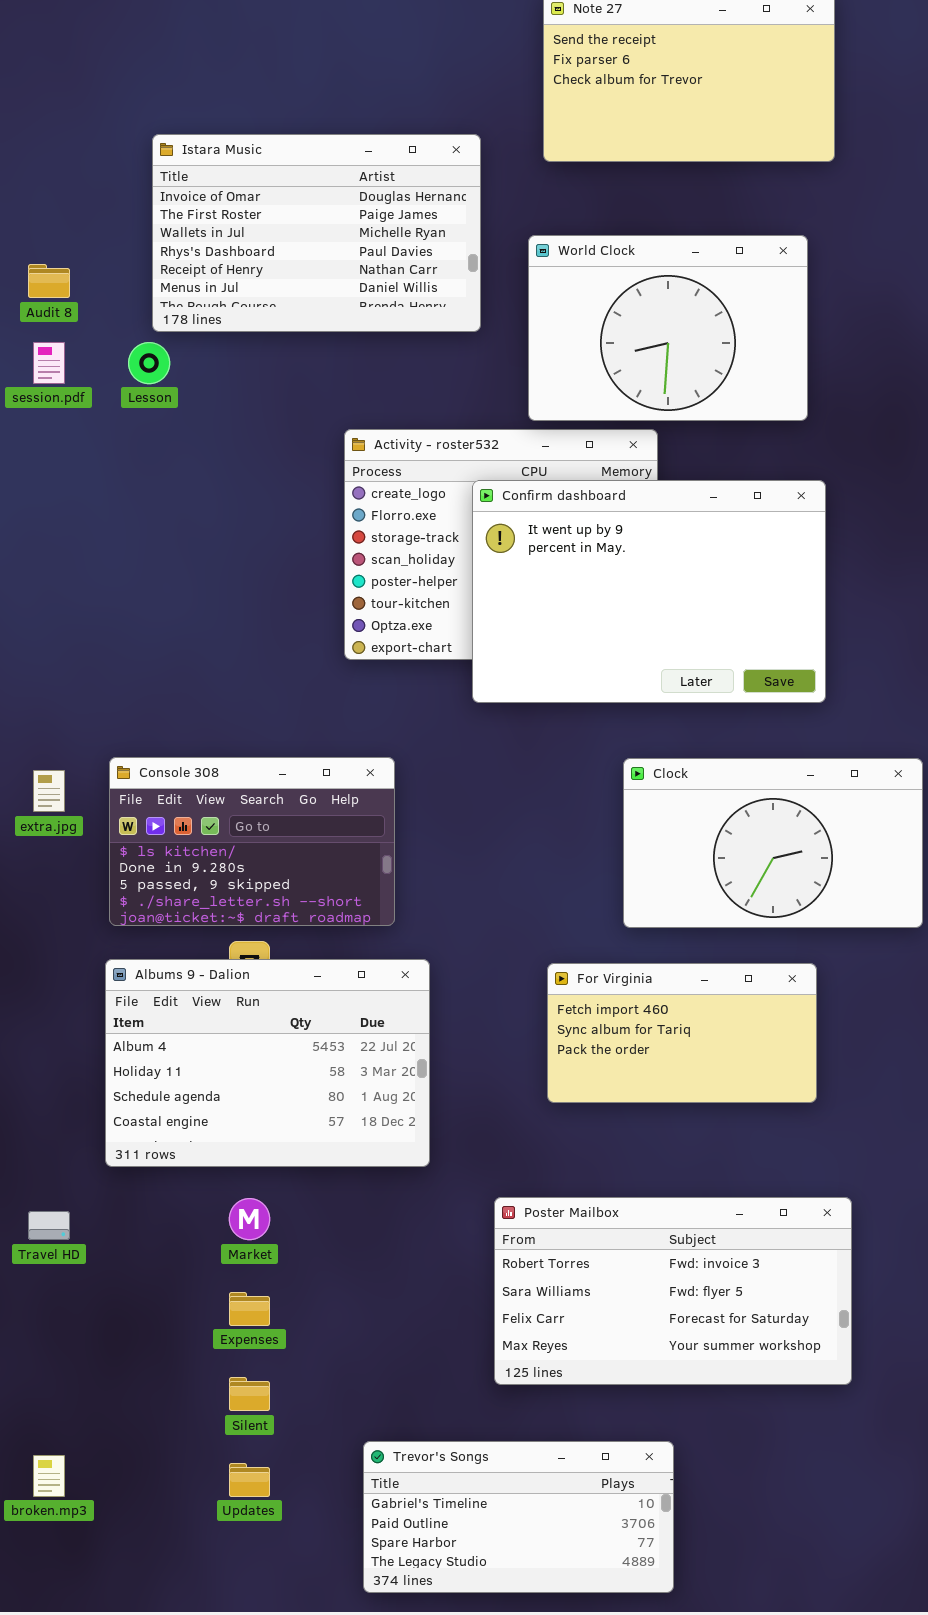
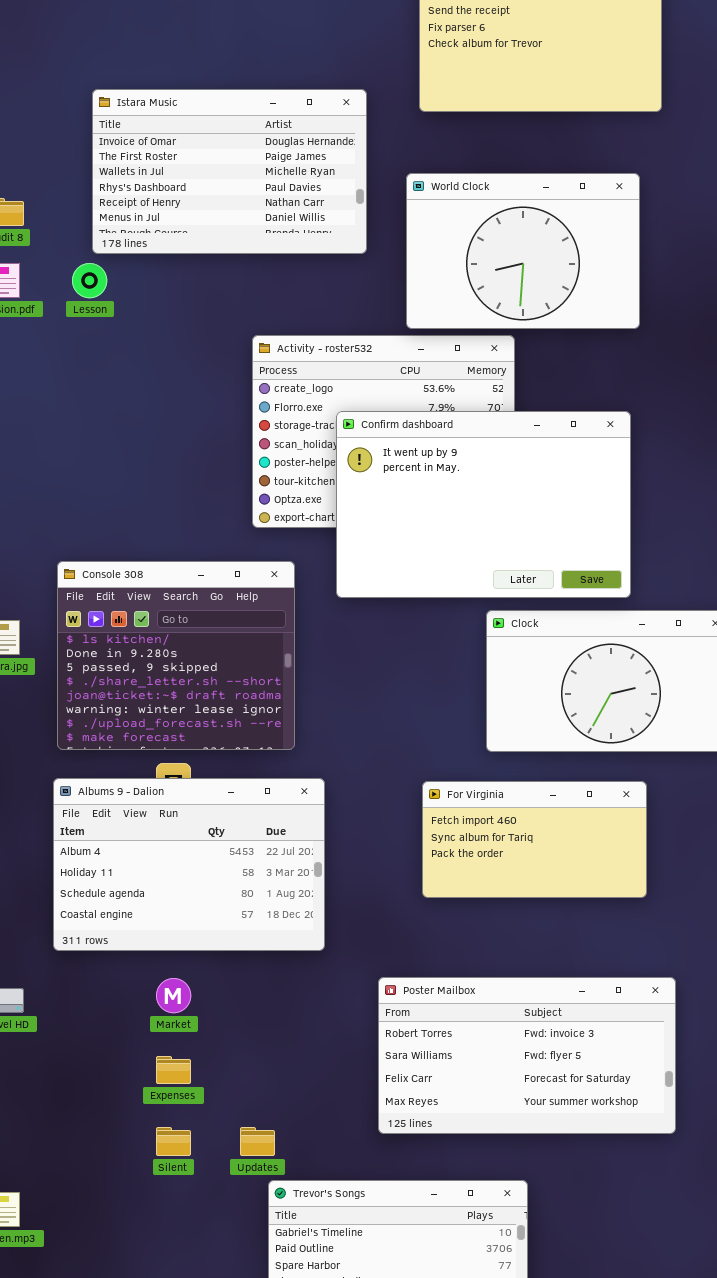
Confirm dashboard: [472,480,826,703] -> [336,411,631,598], moved
Console 308: [109,757,395,926] -> [57,561,295,750], resized
Updates: [229,1463,270,1497] -> [240,1127,275,1156], moved

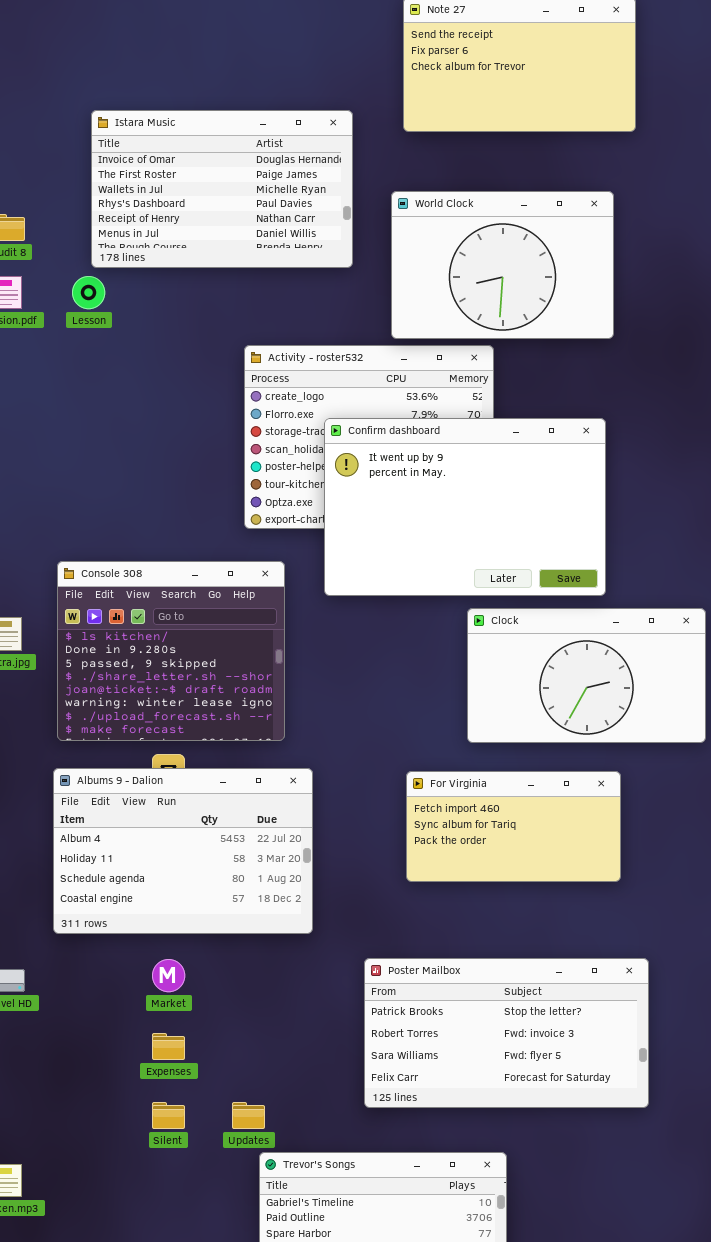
Poster Mailbox: [378,977,676,1134] -> [364,958,649,1108], scrolled up 1 row

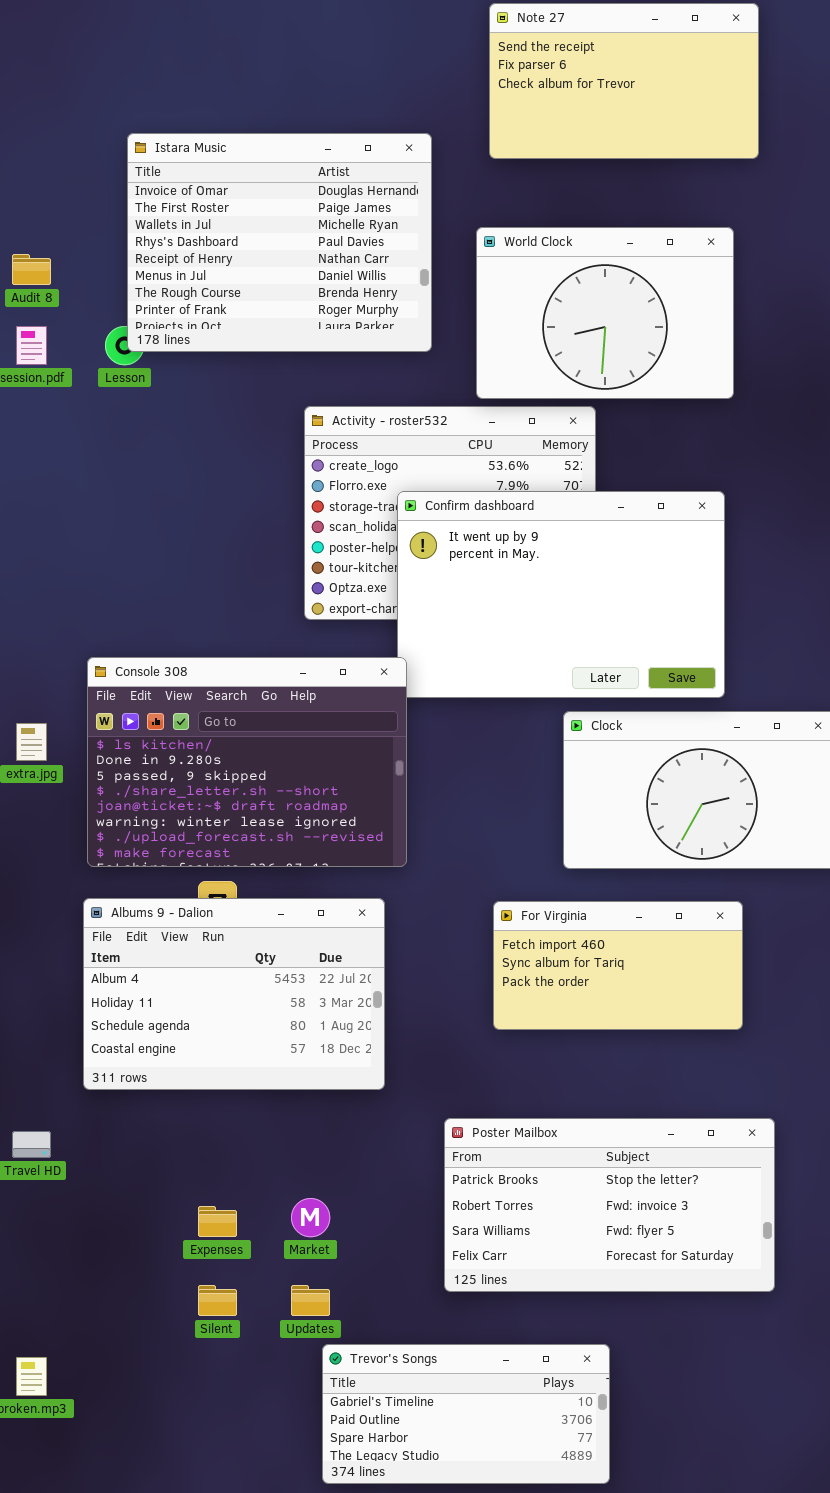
Istara Music: [91,110,353,268] -> [127,133,432,352], resized
Console 308: [57,561,285,741] -> [87,657,407,867], resized
Market: [152,959,185,992] -> [291,1198,330,1237], moved

